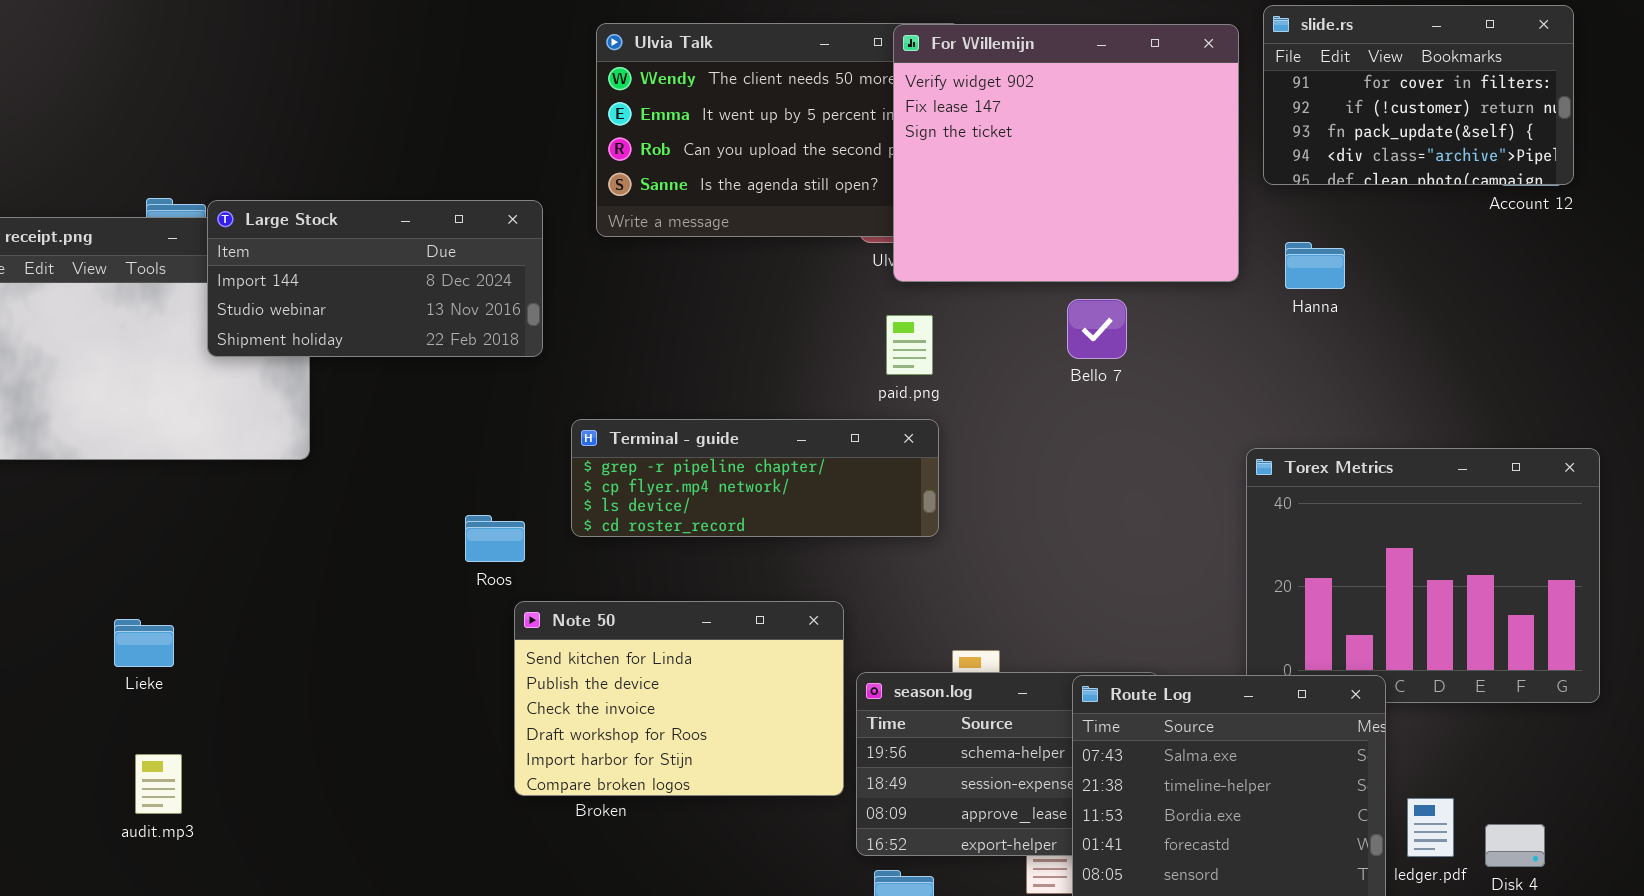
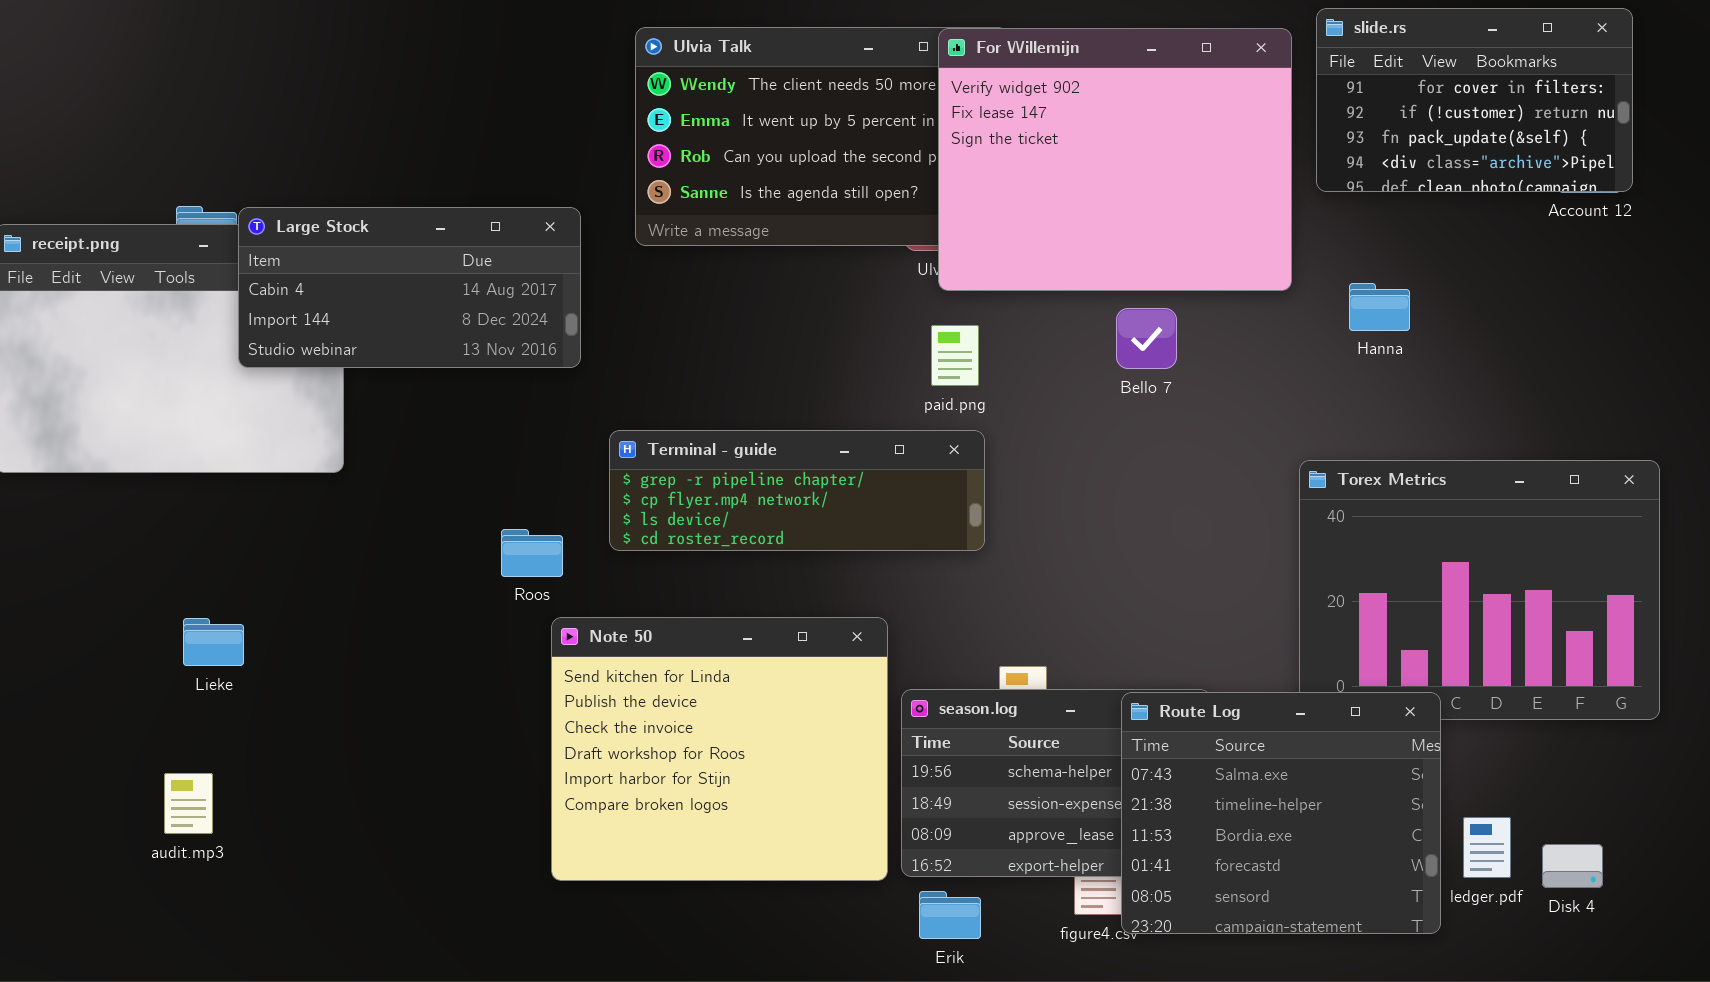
Large Stock: [207,200,543,357] -> [238,207,581,368], scrolled up 1 row
Hanna: [1285,242,1345,289] -> [1349,283,1410,331], moved
Note 50: [514,601,844,796] -> [551,617,888,881], resized
Lieke: [114,619,174,667] -> [183,618,244,666], moved

